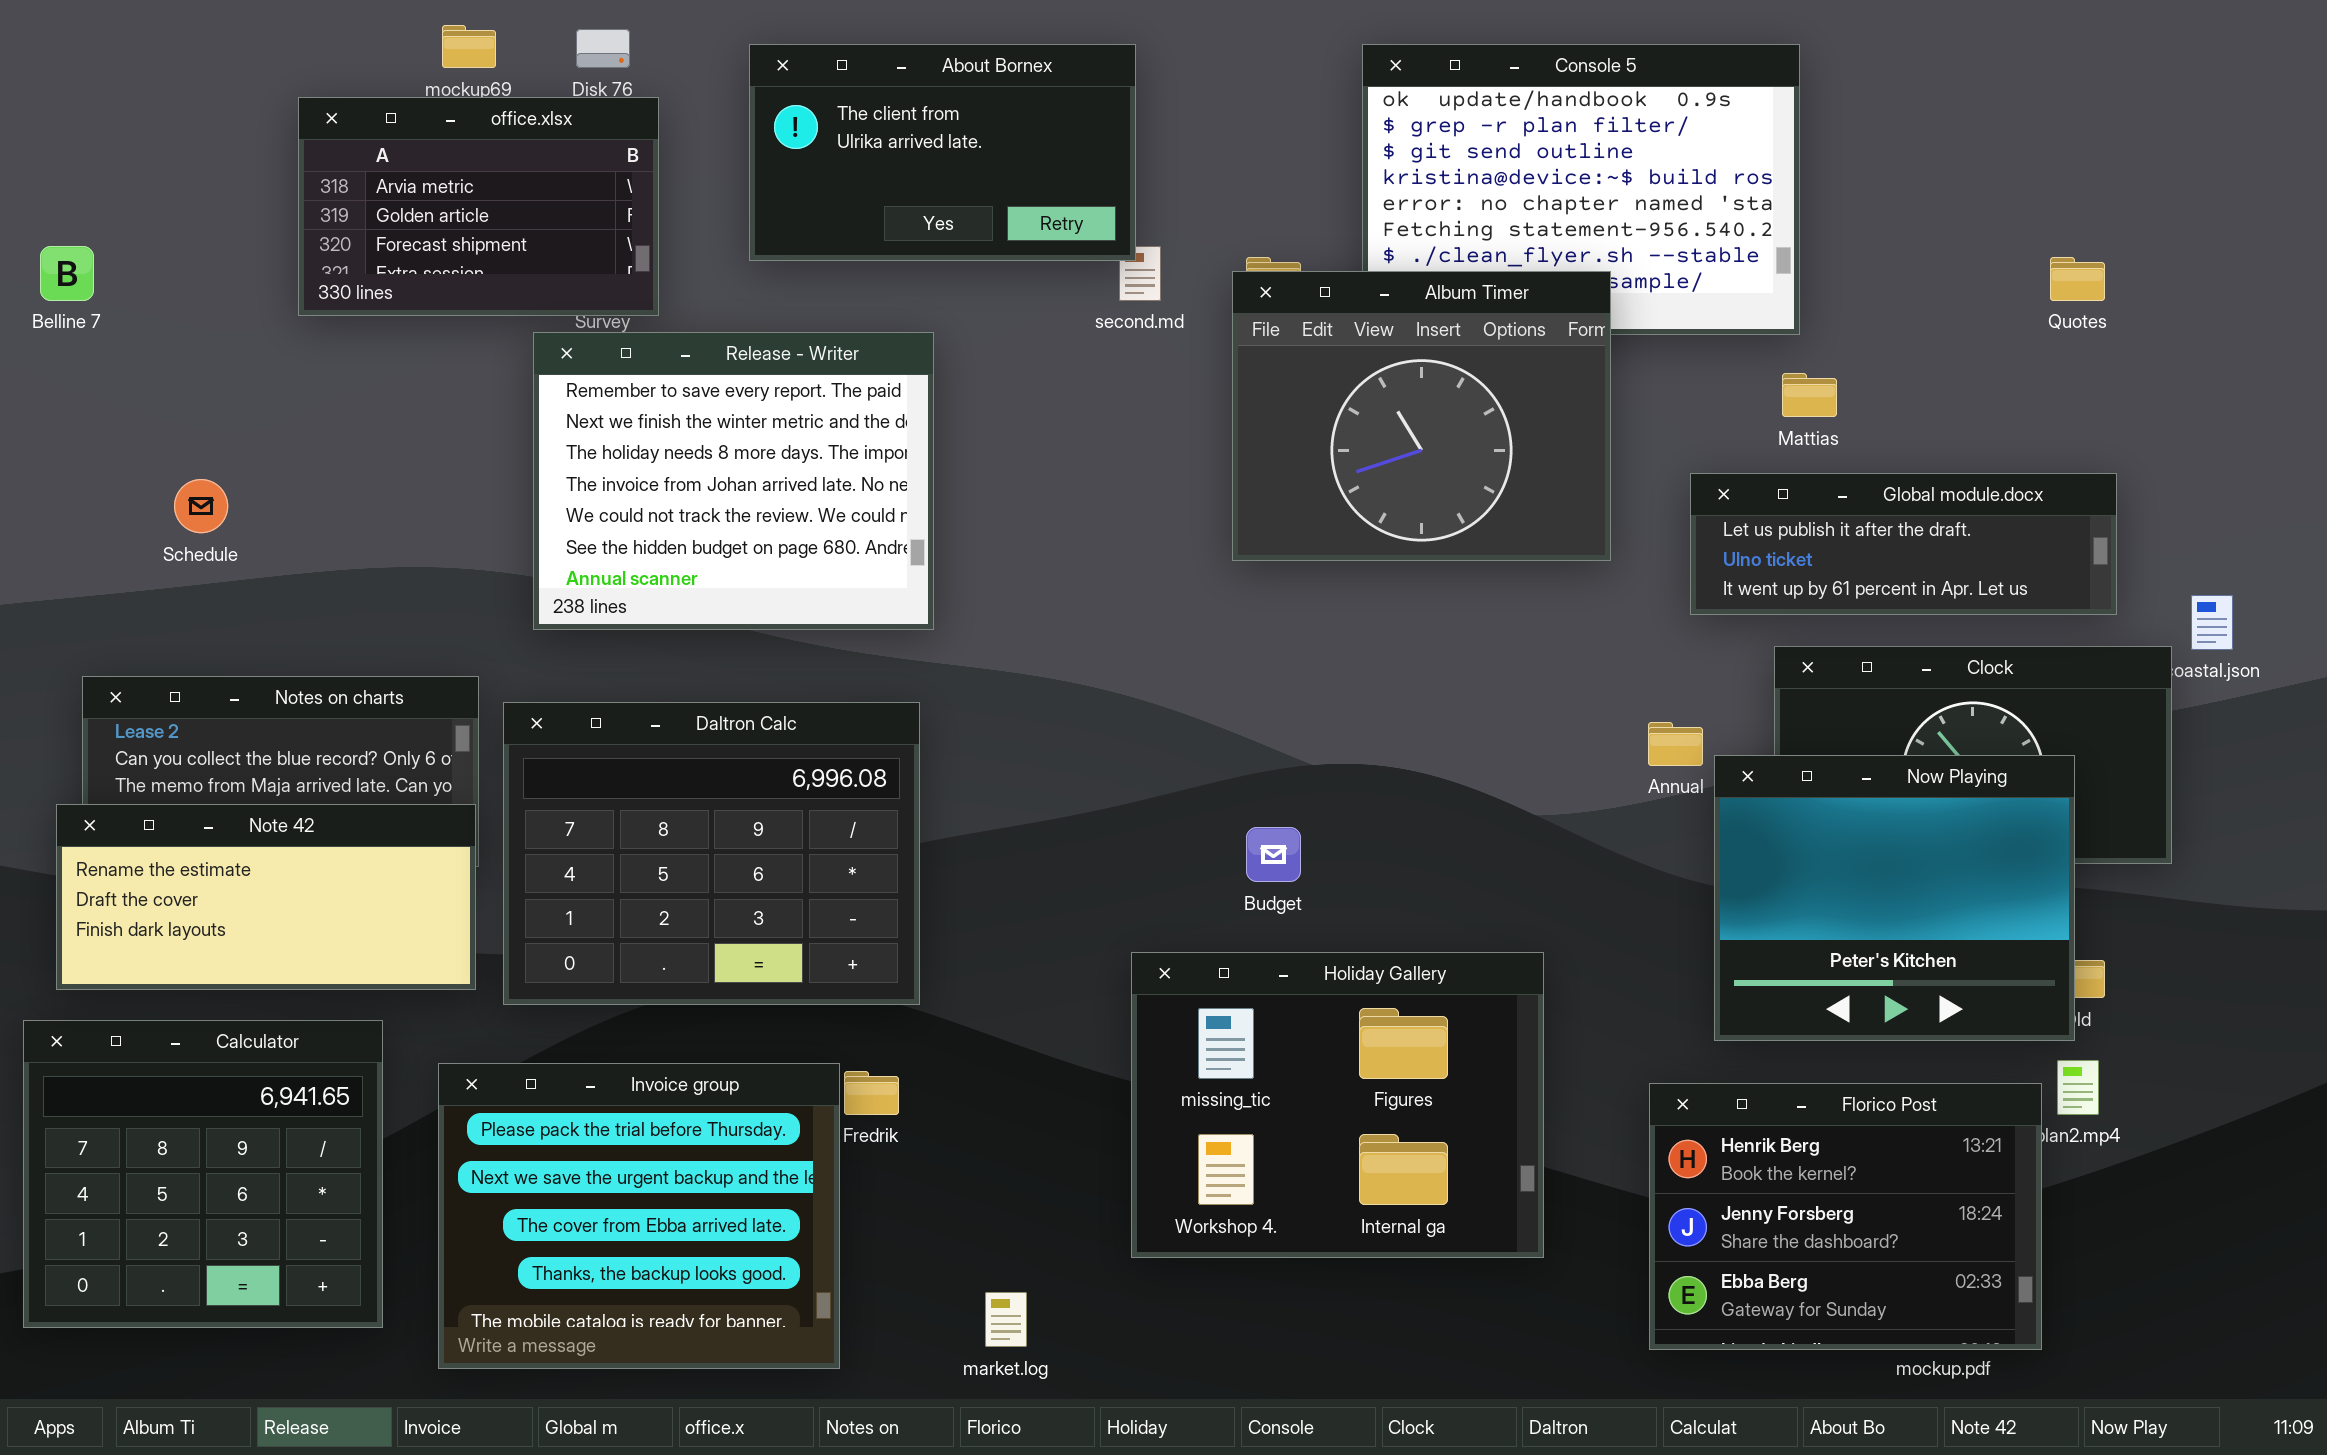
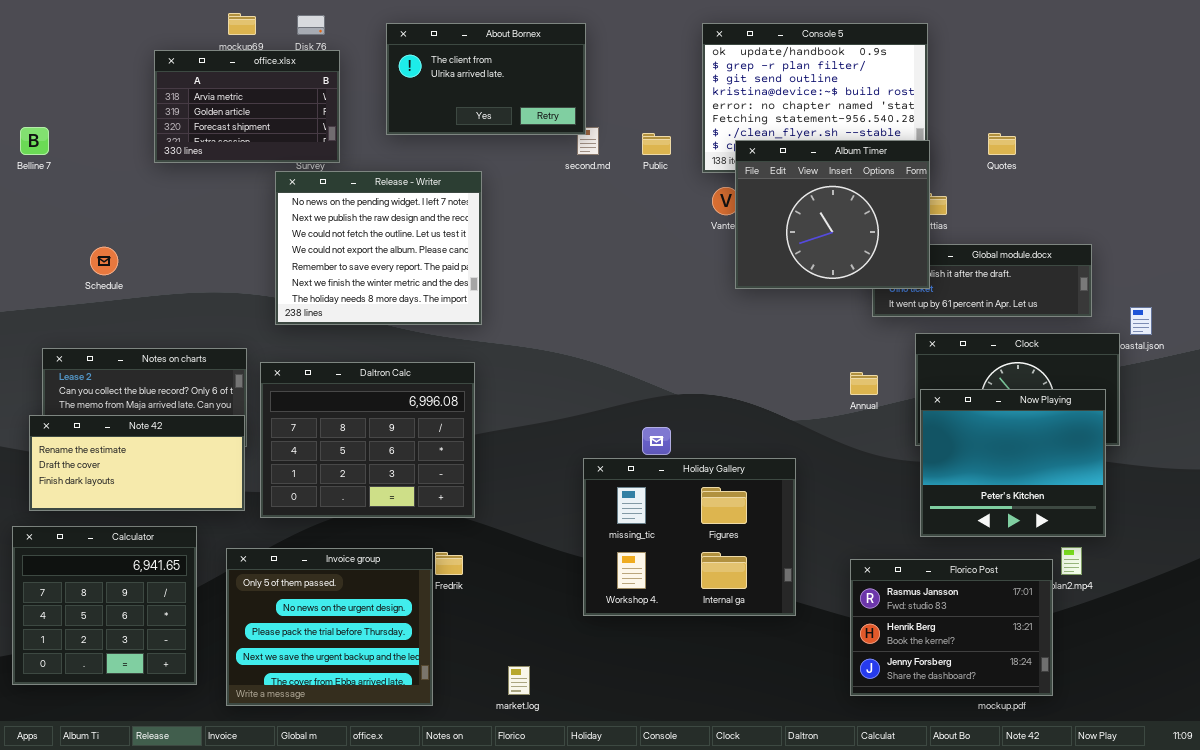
Quotes: [2050,257,2105,301] -> [988,133,1016,155], moved
Album Timer: [1232,271,1611,561] -> [735,140,930,289], moved
Release - Writer: [533,332,934,630] -> [275,171,482,325], scrolled up 4 rows
Now Playing: [1714,755,2075,1041] -> [920,389,1106,537], moved
Holiday Gallery: [1131,952,1544,1258] -> [583,458,796,616], moved
Invoice group: [438,1063,840,1369] -> [226,548,433,706], scrolled up 2 rows
Florico Post: [1649,1083,2042,1350] -> [850,559,1053,696], scrolled up 1 row

